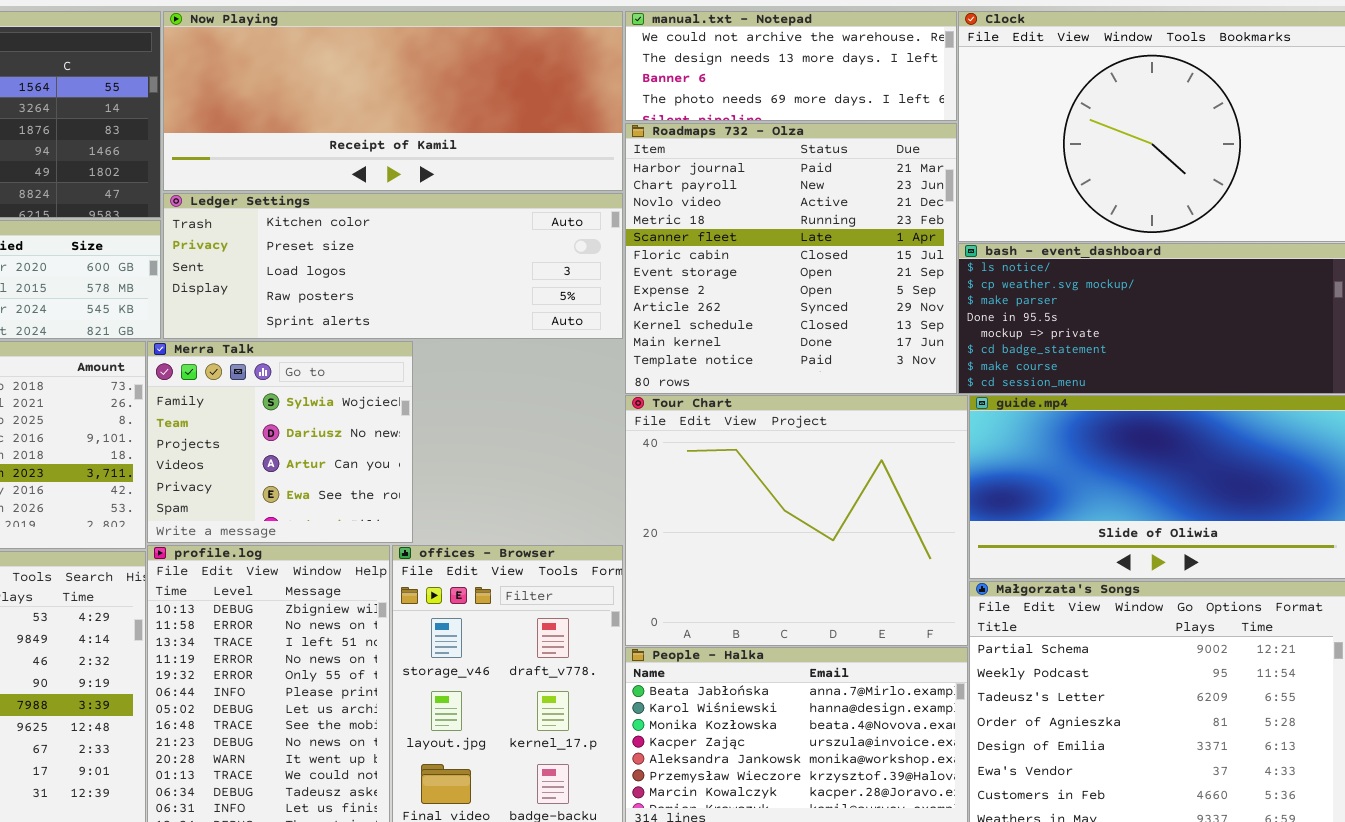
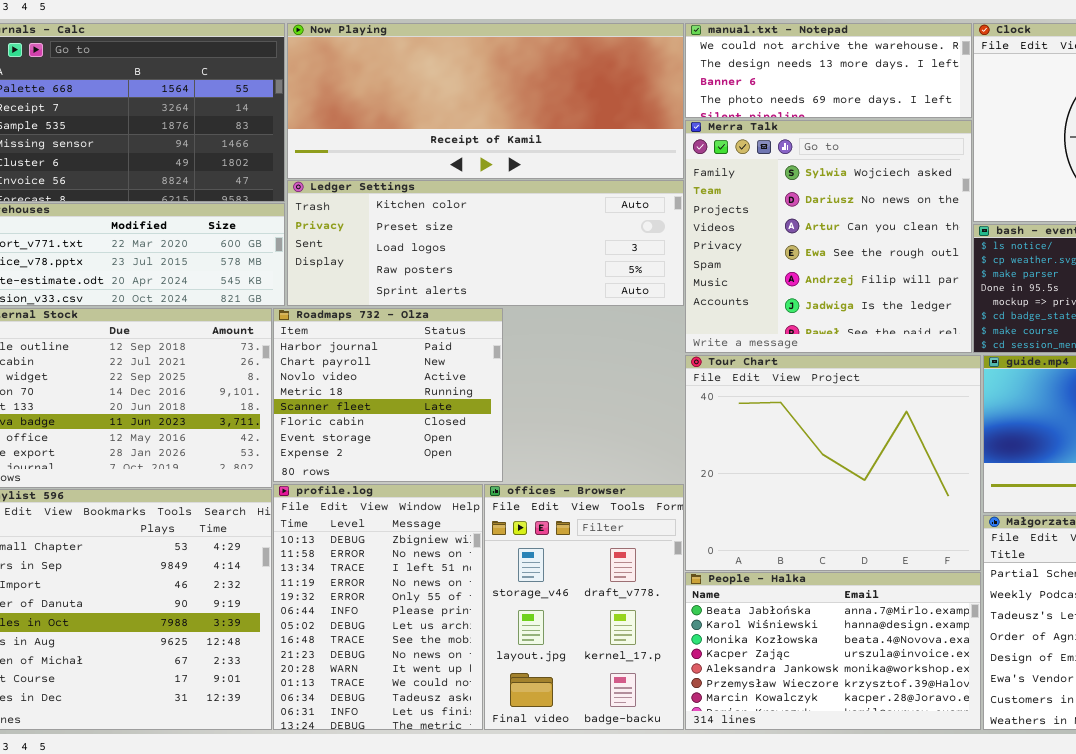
Roadmaps 732 - Olza: [625,123,957,394] -> [273,308,503,482], moved, resized
Merra Talk: [147,341,413,543] -> [685,120,972,353], moved, resized

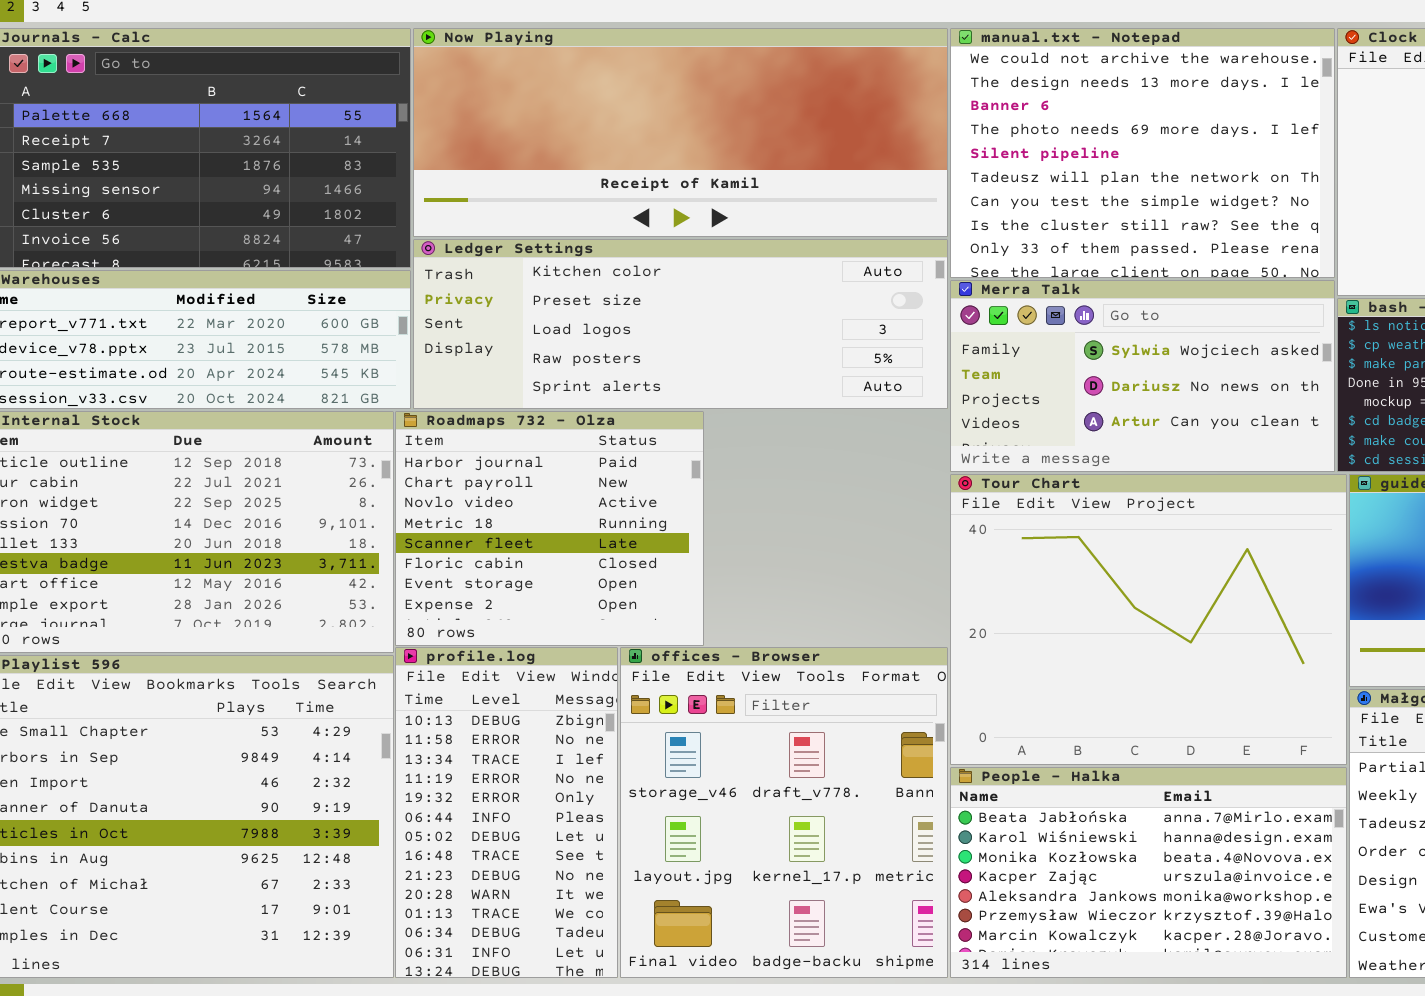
manual.txt - Notepad: [685,23,972,118] -> [950,28,1335,278], resized
Merra Talk: [685,120,972,353] -> [950,280,1335,472], resized
profile.log: [273,484,483,730] -> [395,647,618,978], resized
offices - Browser: [484,484,684,730] -> [620,647,948,978], resized

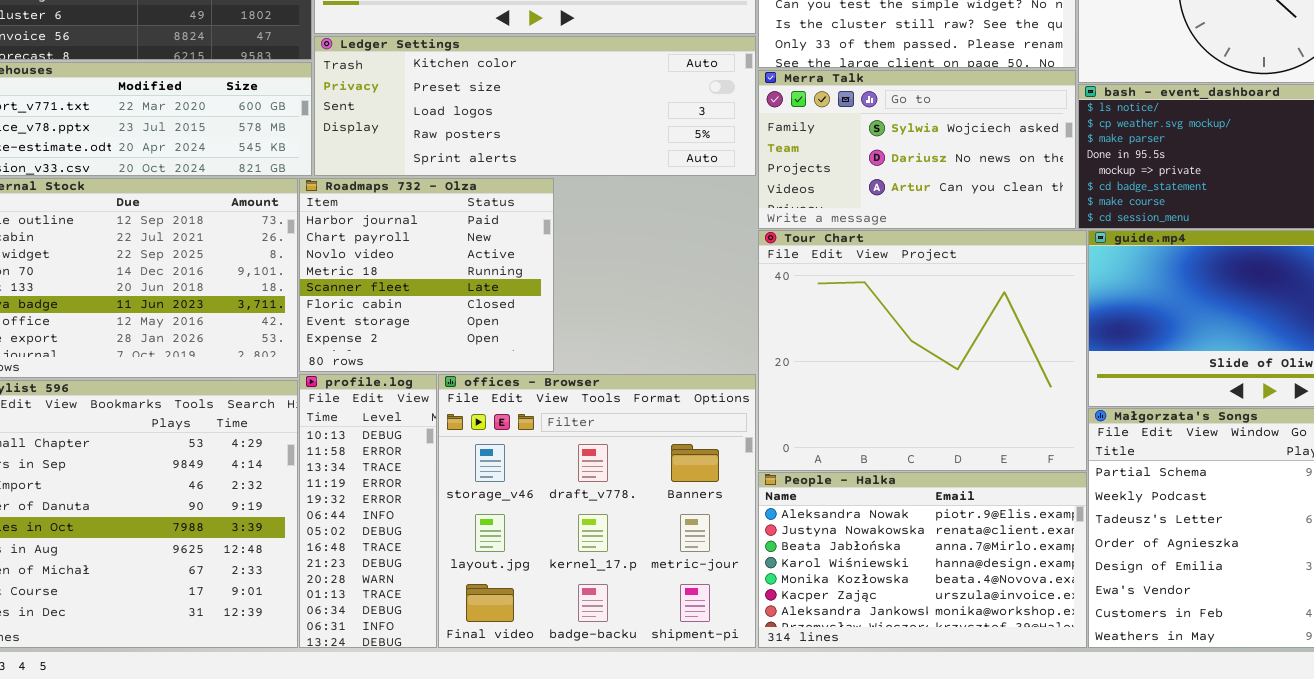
profile.log: [395,647,618,978] -> [299,374,437,648], resized
offices - Browser: [620,647,948,978] -> [438,374,756,648], resized
People - Halka: [950,767,1347,978] -> [758,472,1087,648], scrolled up 2 rows

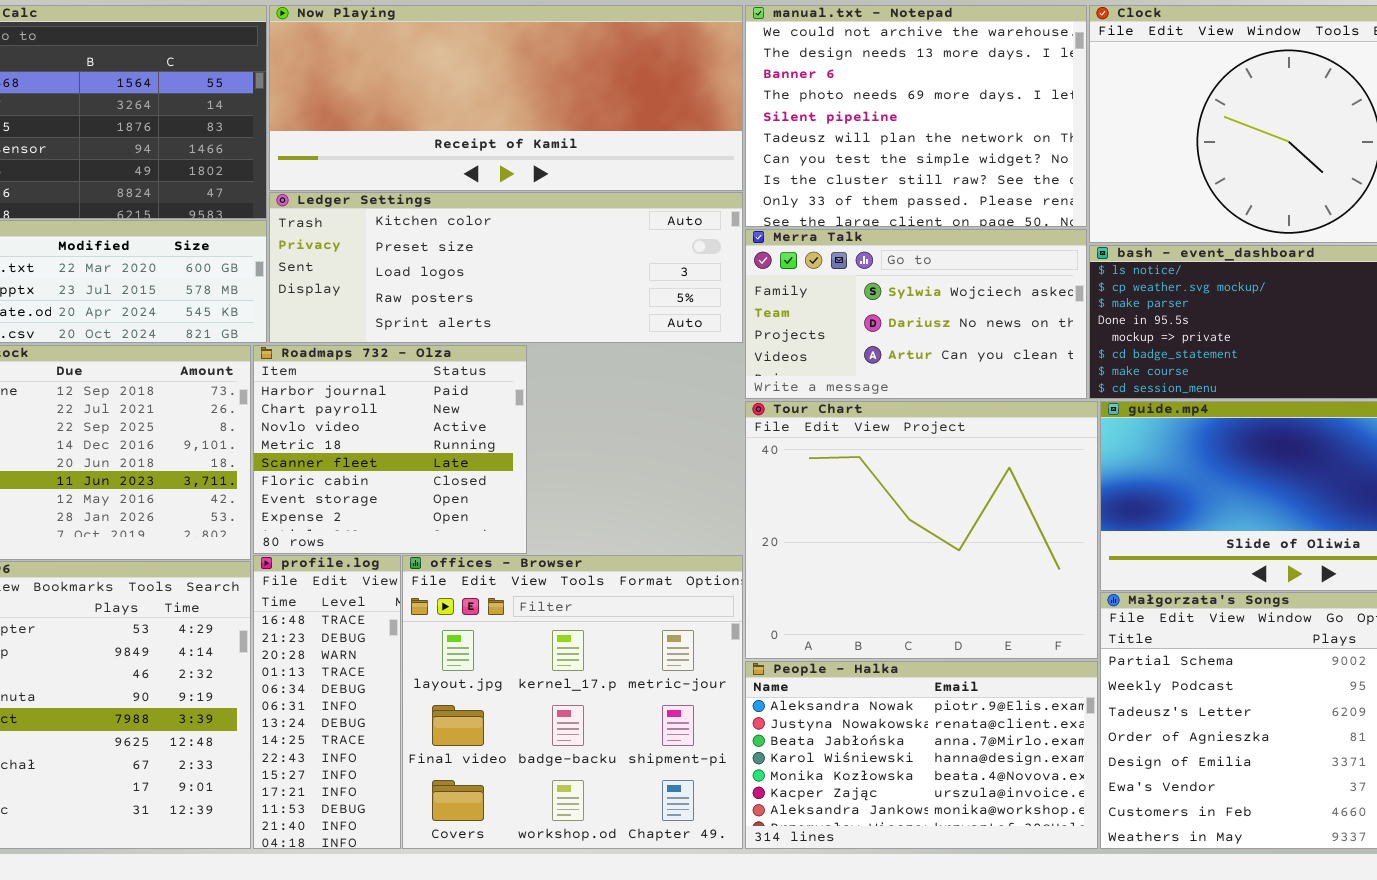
profile.log: [299,374,437,648] -> [253,555,401,849], scrolled down 7 rows
offices - Browser: [438,374,756,648] -> [402,555,743,849], scrolled down 1 row

